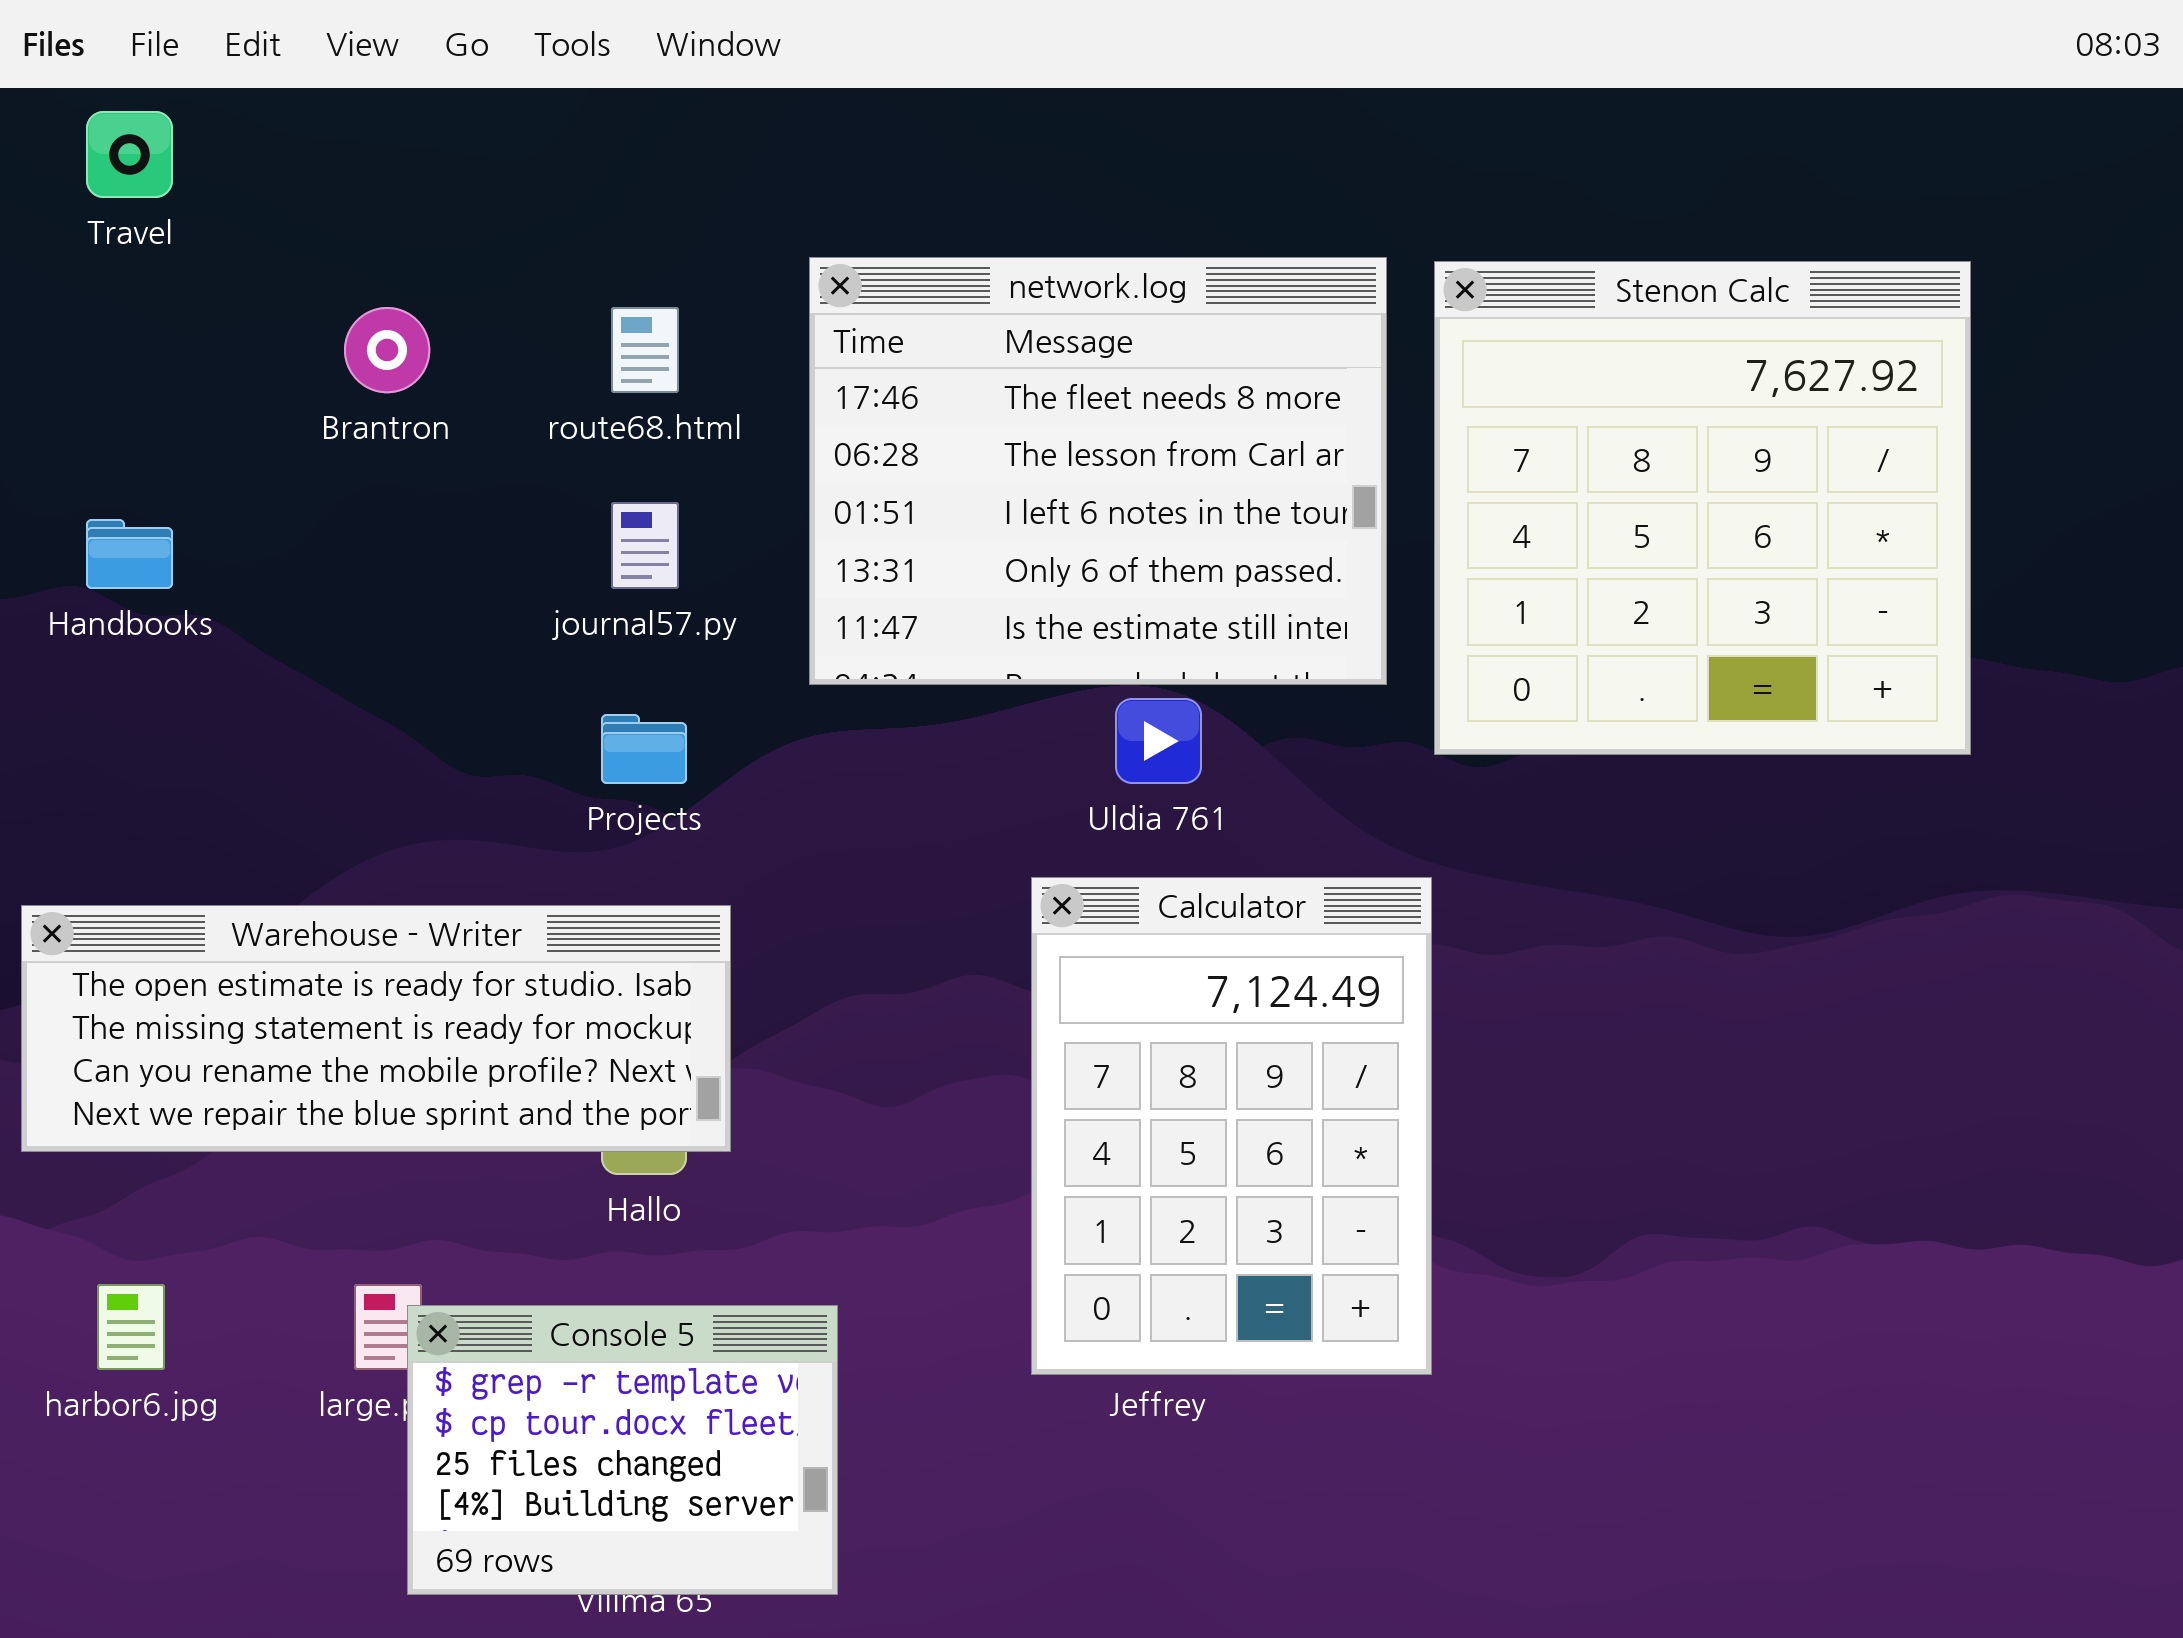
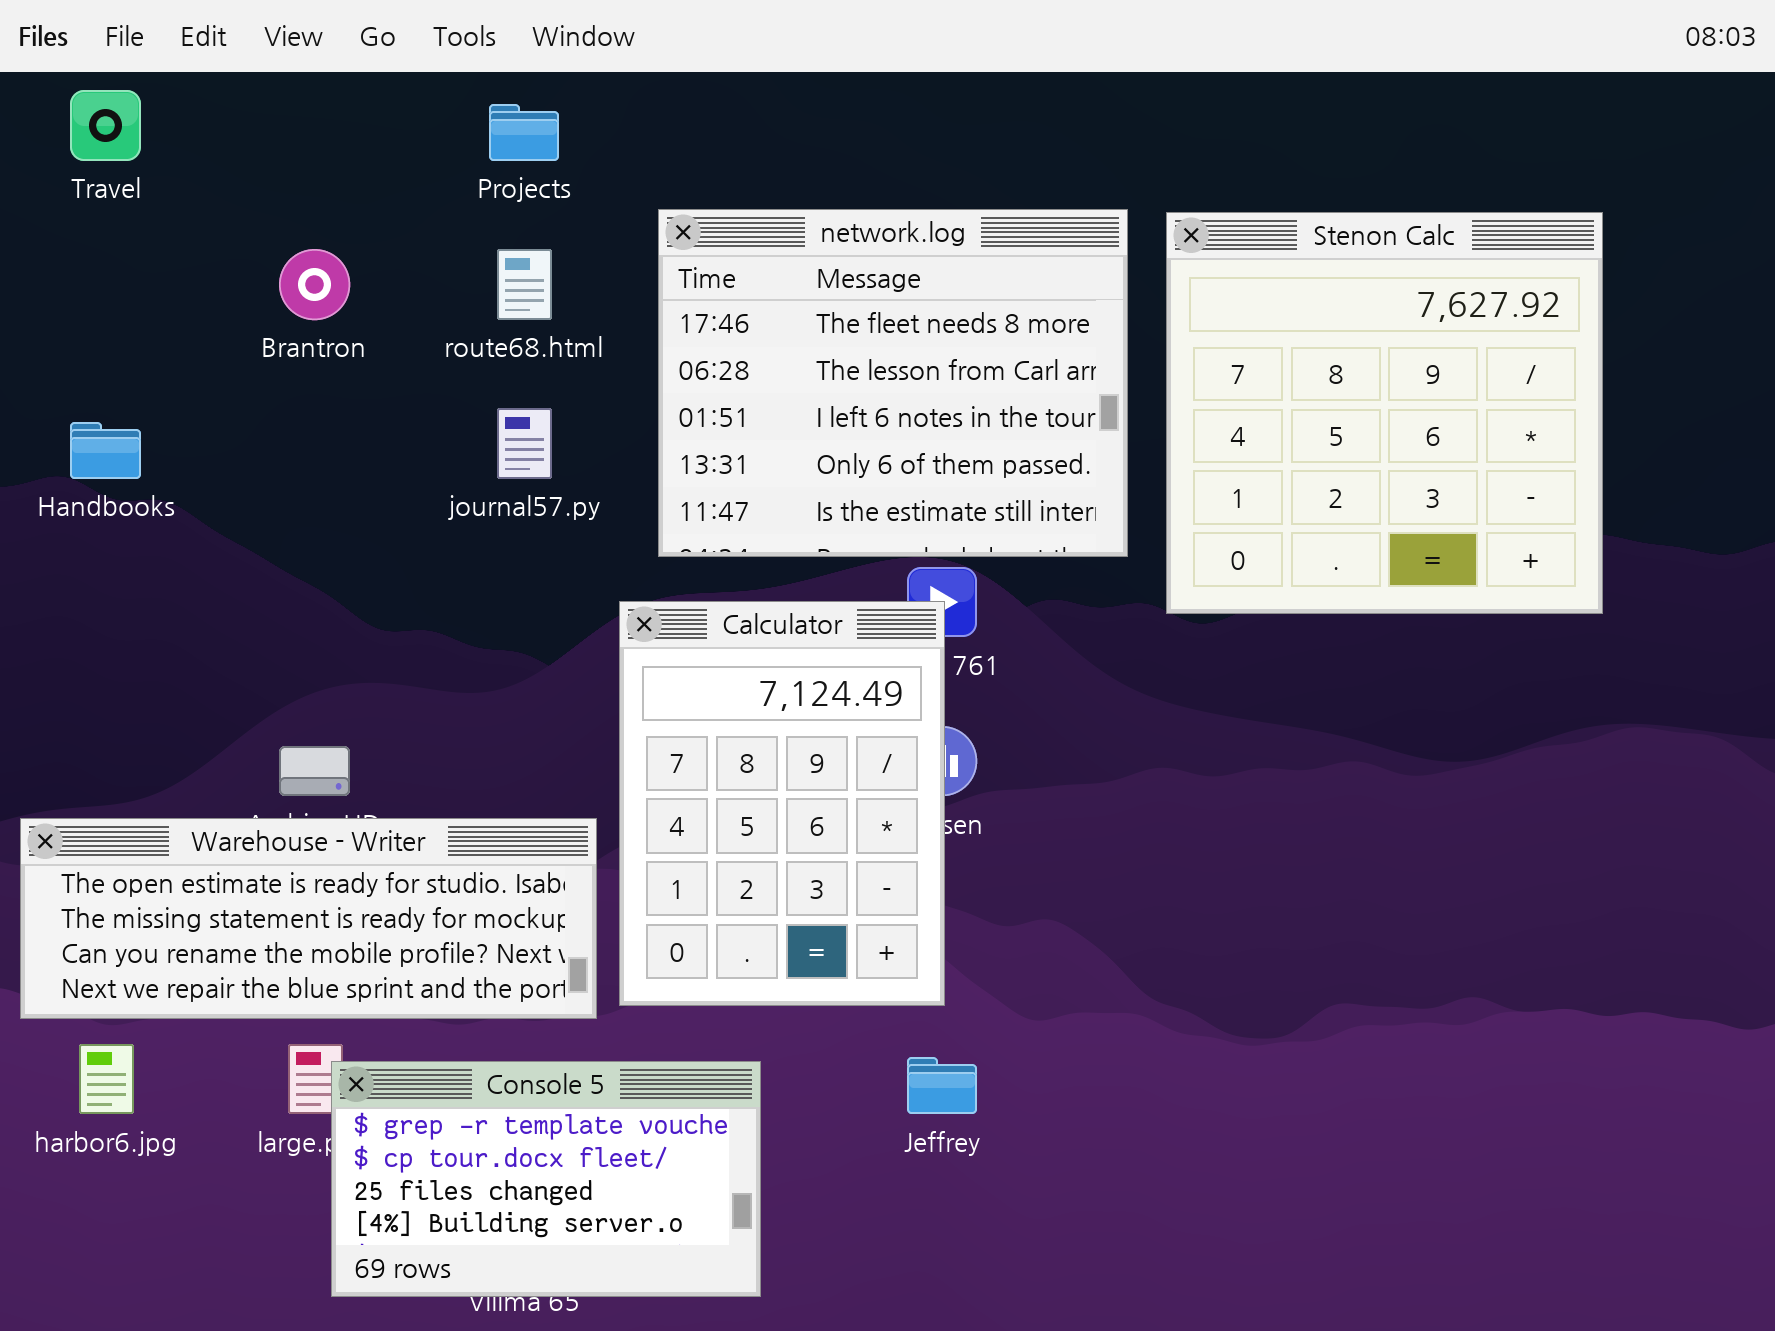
Projects: [601,714,687,784] -> [489,104,559,161], moved
Calculator: [1031,877,1432,1375] -> [619,601,945,1006], moved
Warehouse - Writer: [21,905,731,1152] -> [20,818,597,1019], moved
Console 5: [407,1305,838,1595] -> [331,1061,761,1297], resized

